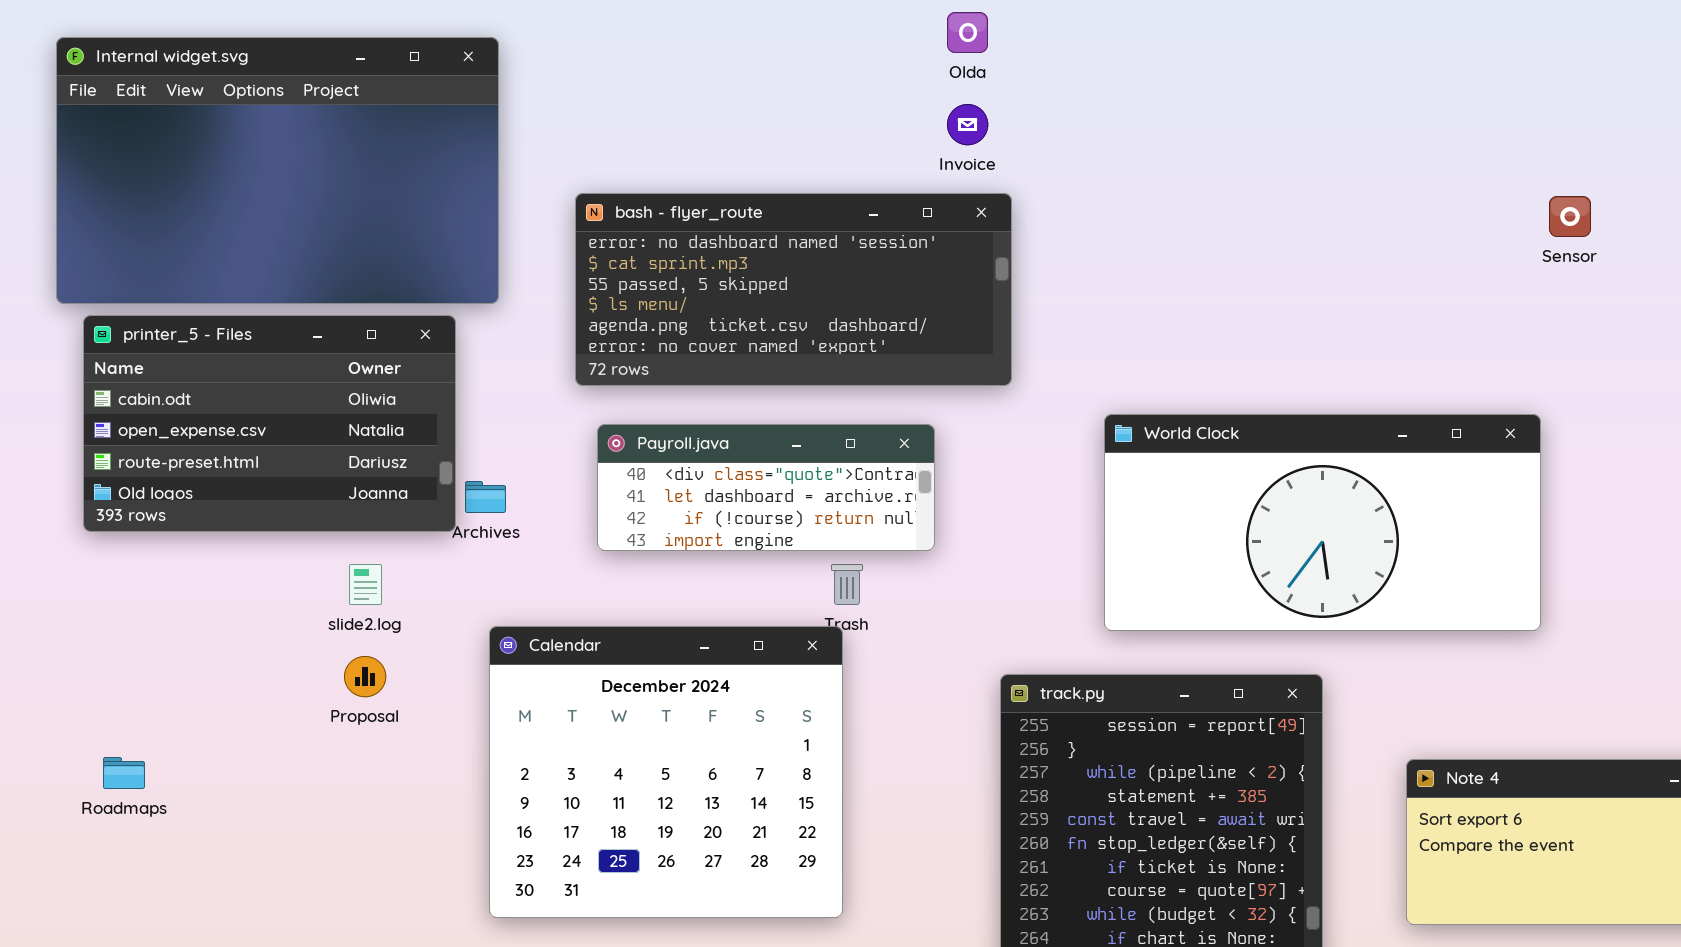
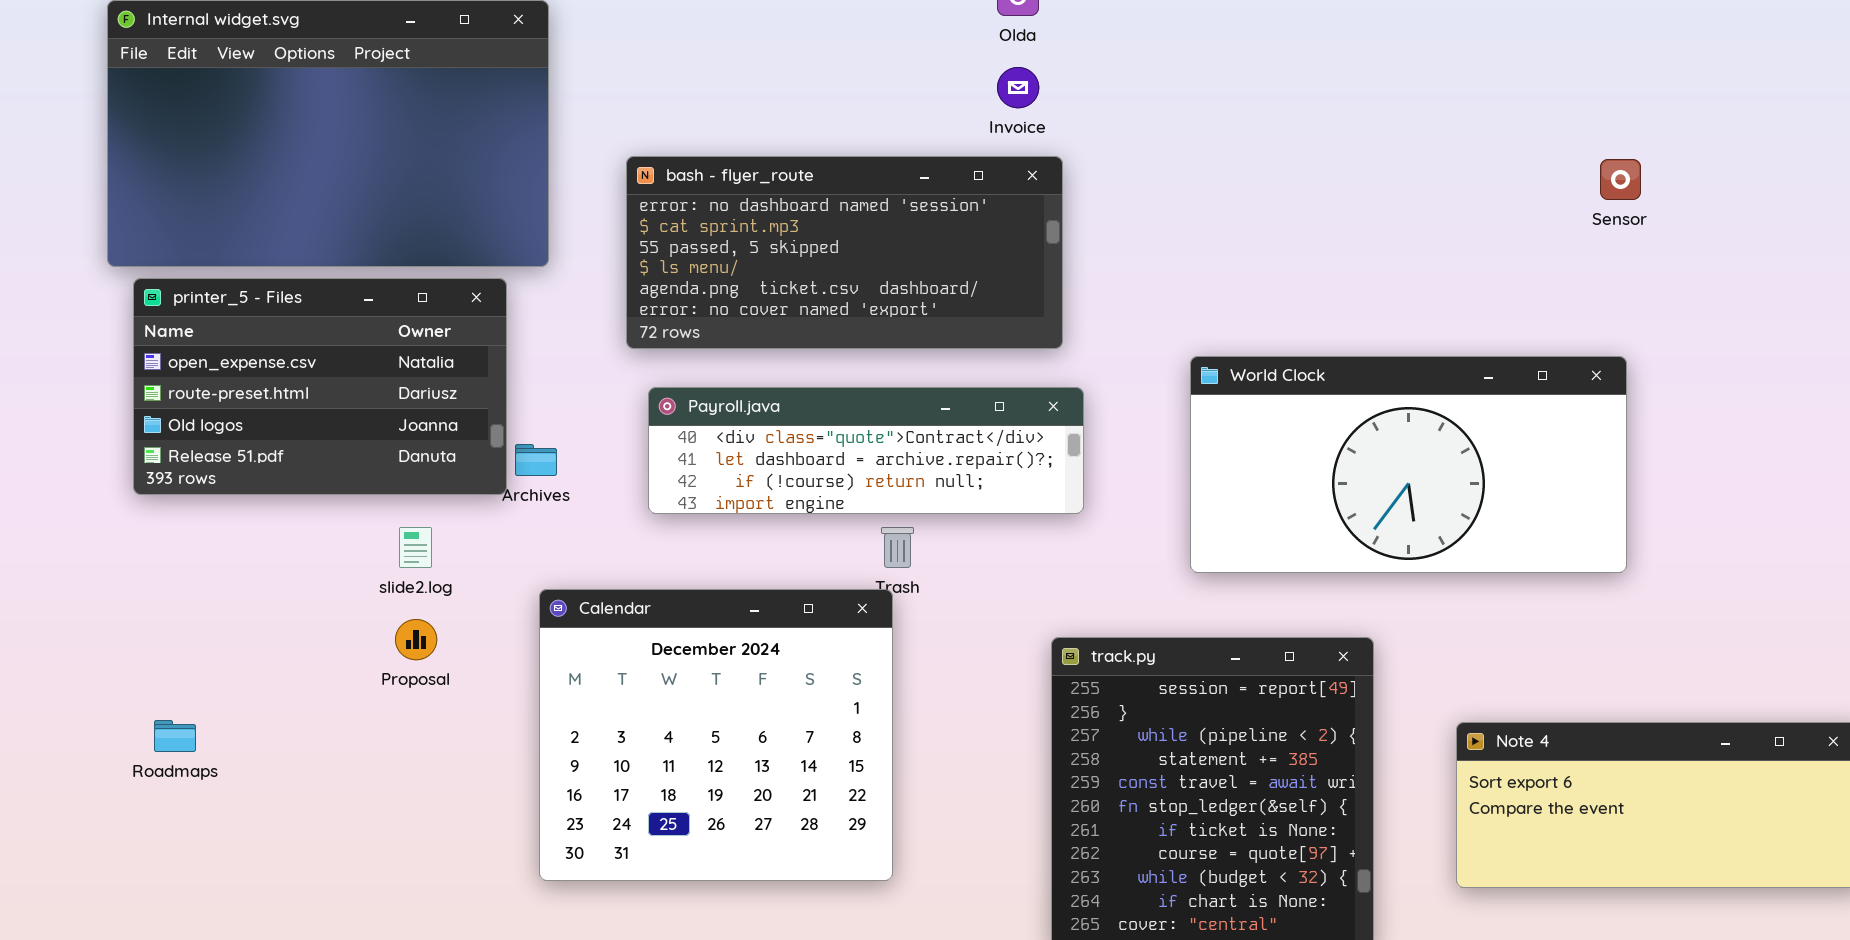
printer_5 - Files: [83,315,456,532] -> [133,278,507,495], scrolled down 1 row
World Clock: [1104,414,1541,631] -> [1190,356,1627,573], moved
Payroll.java: [597,424,935,551] -> [648,387,1084,514], resized

